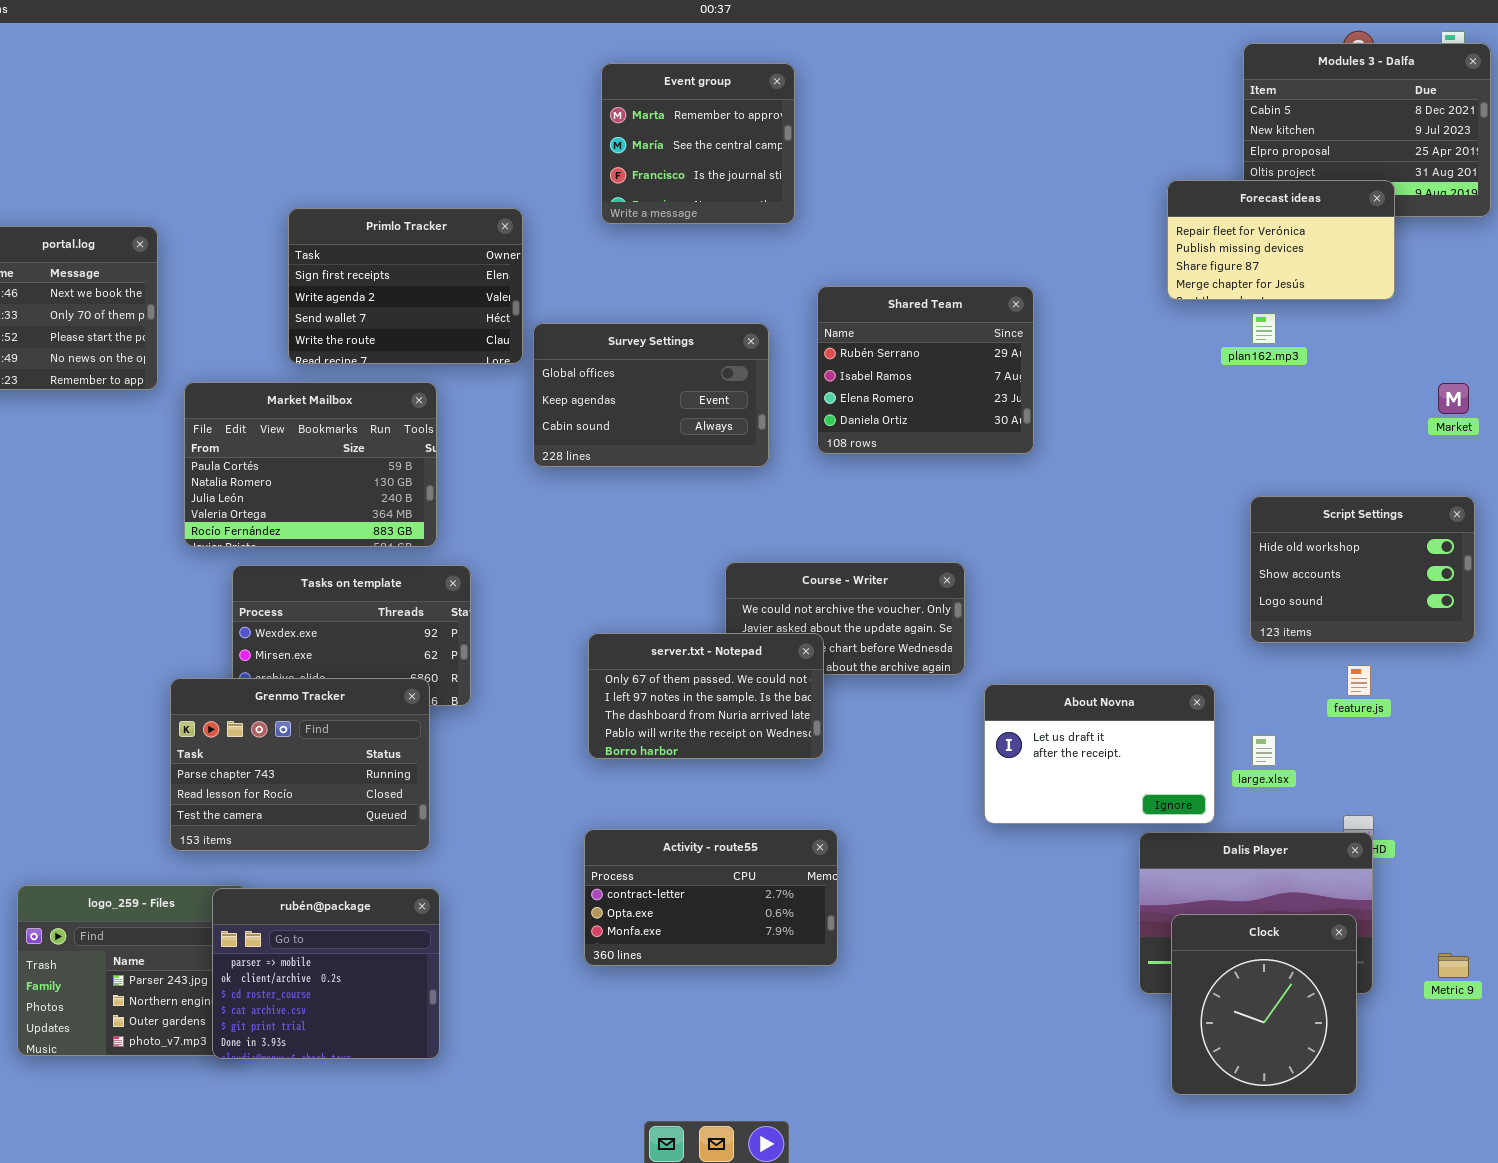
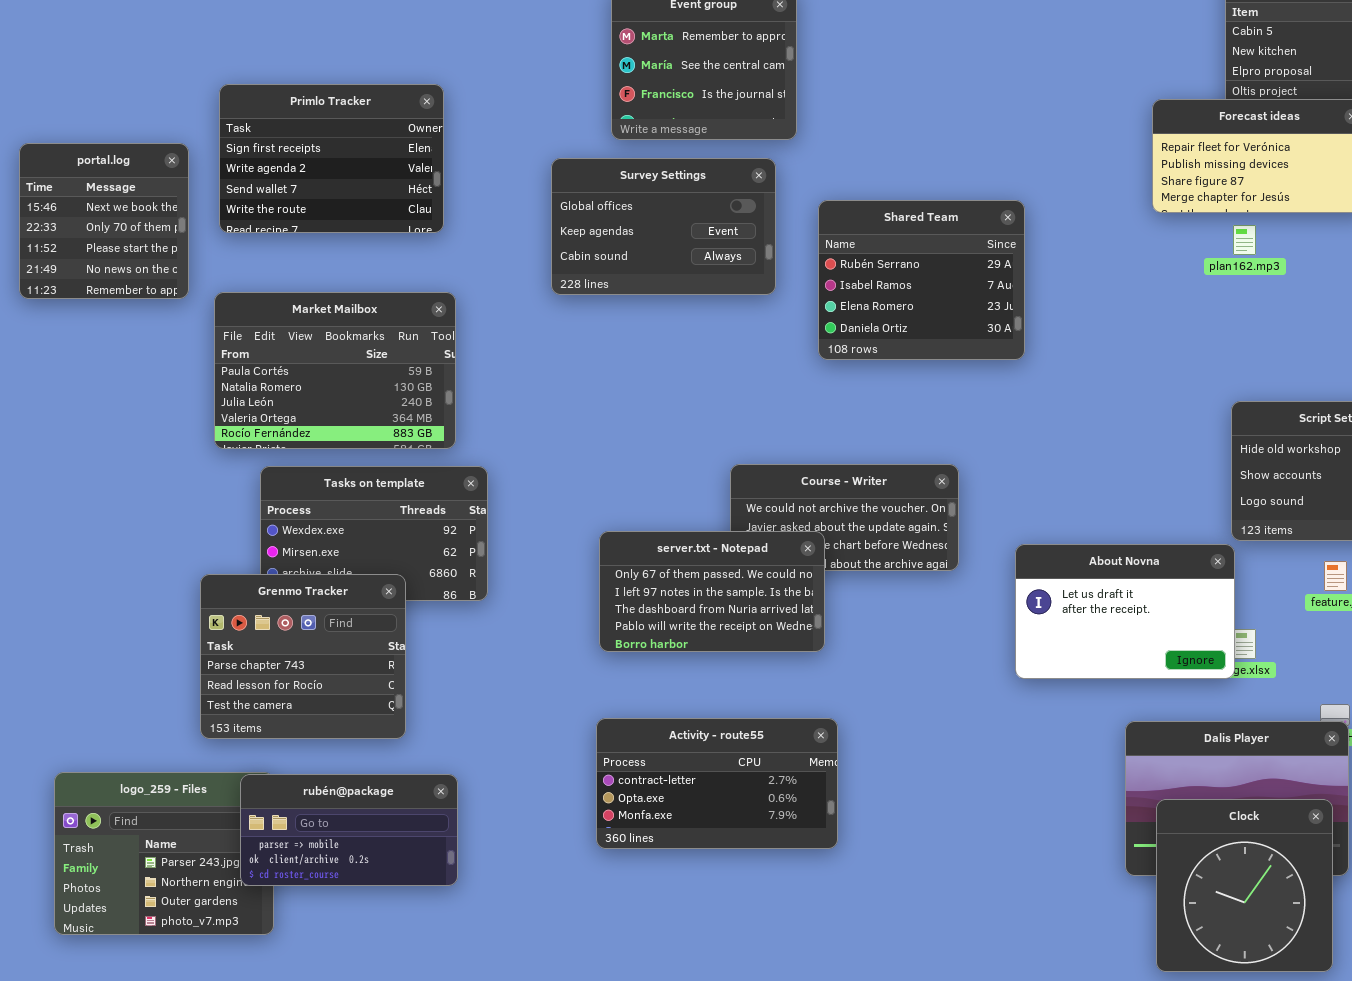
Primlo Tracker: [288,208,523,364] -> [219,84,444,233], moved
Survey Settings: [533,323,769,467] -> [551,158,776,295], moved
Grenmo Tracker: [170,678,430,851] -> [200,574,406,739], resized
About Novna: [984,684,1215,824] -> [1015,544,1235,679], moved
rubén@package: [212,888,440,1059] -> [240,774,458,886], resized

